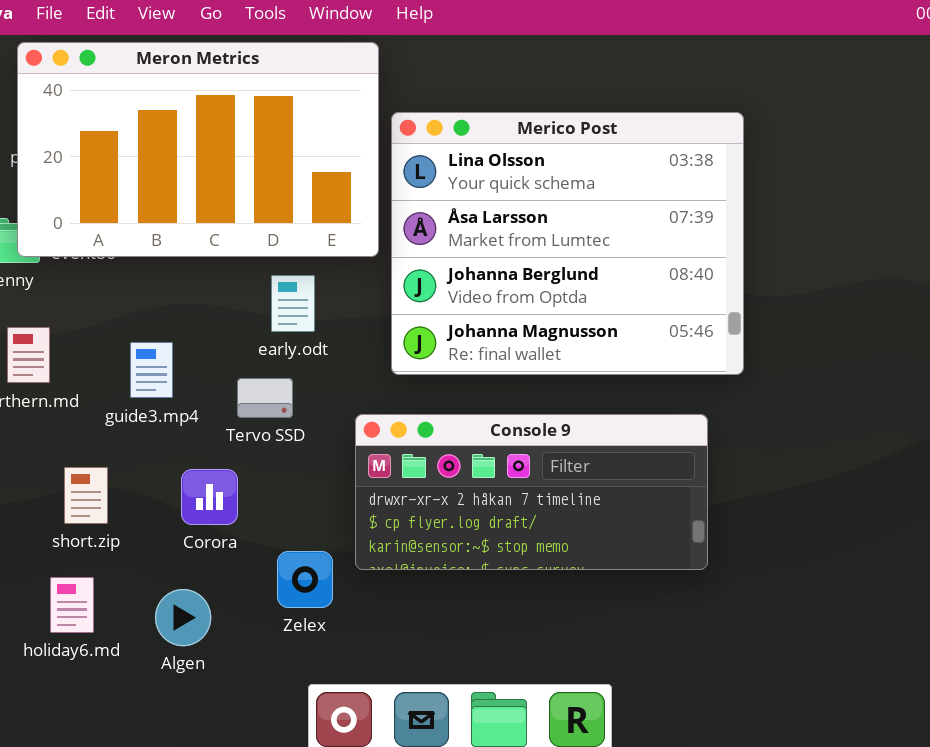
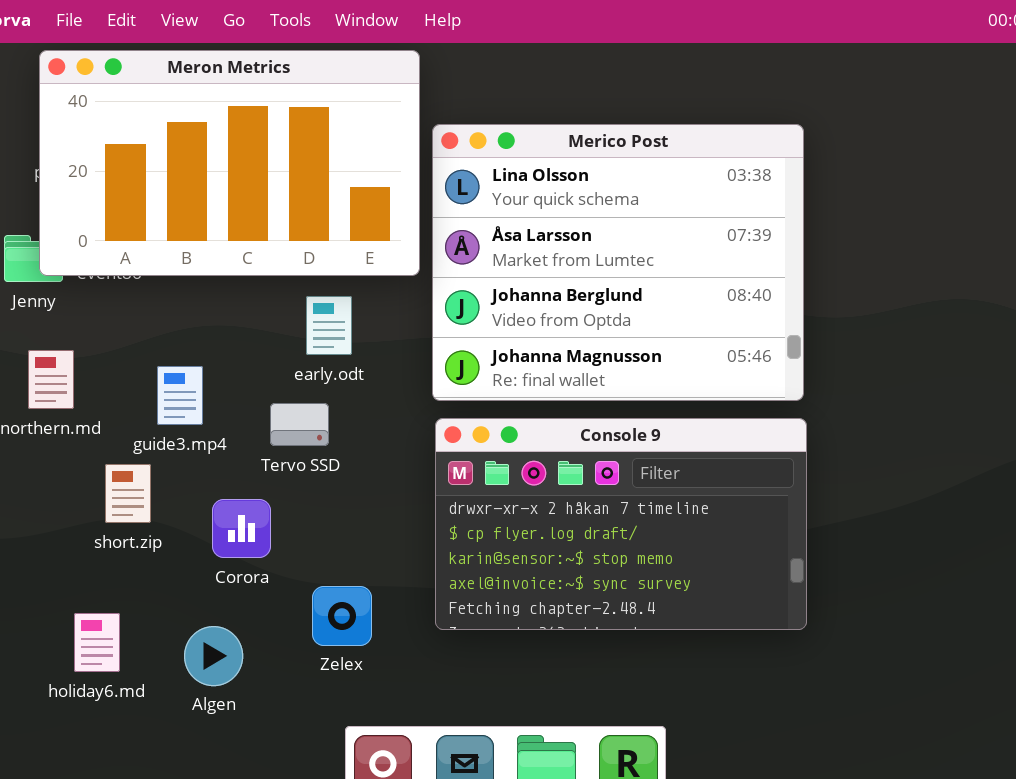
Console 9: [355,414,708,570] -> [435,418,807,630], moved, resized
short.zip: [64,467,108,524] -> [105,464,151,523], moved

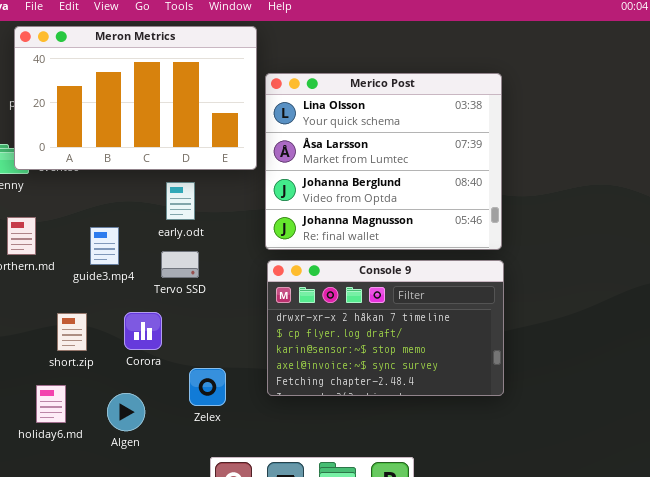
early.odt: [306,296,352,355] -> [166,182,195,220], moved
short.zip: [105,464,151,523] -> [57,313,87,351], moved

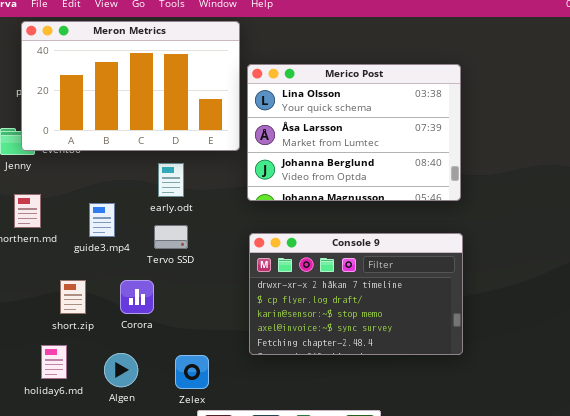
Merico Post: [265,73,502,250] -> [247,64,461,201], resized
Zelex: [189,368,226,406] -> [175,355,209,389], moved

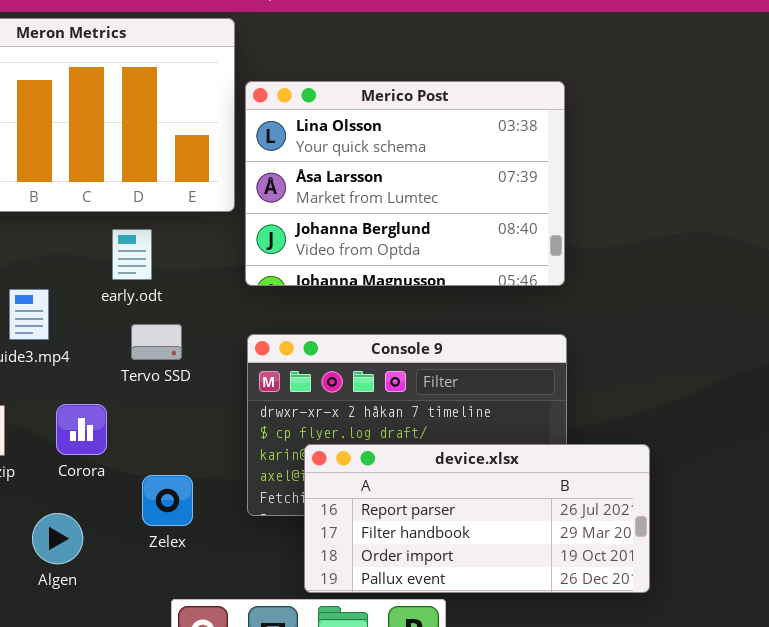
Tervo SSD: [154,225,188,249] -> [131,324,182,360], moved
device.xlsx: none -> [304,444,650,593], opened
Zelex: [175,355,209,389] -> [142,475,193,526], moved

